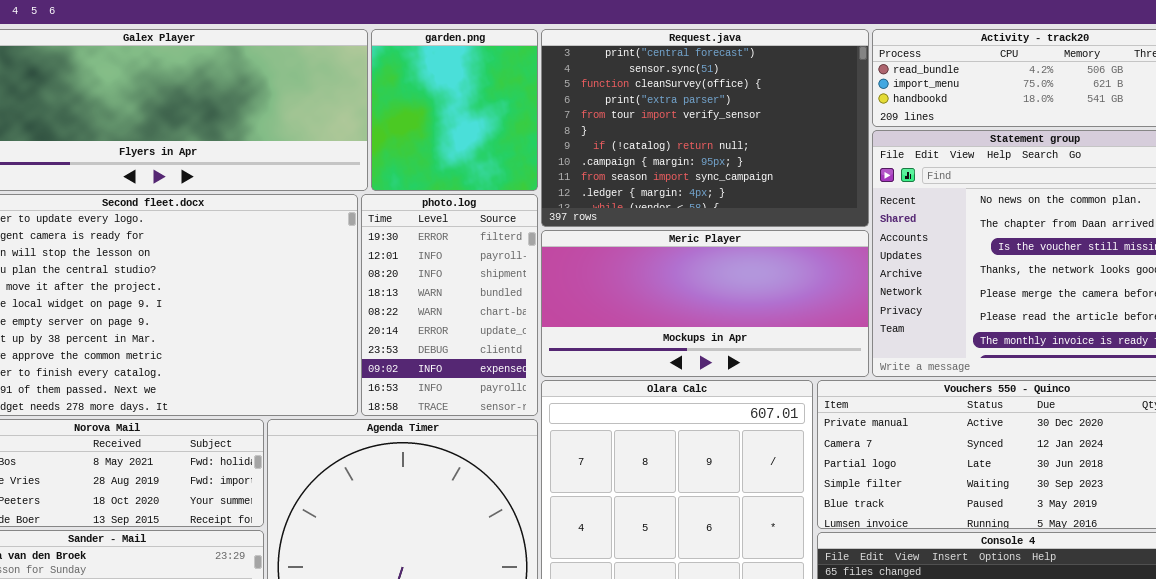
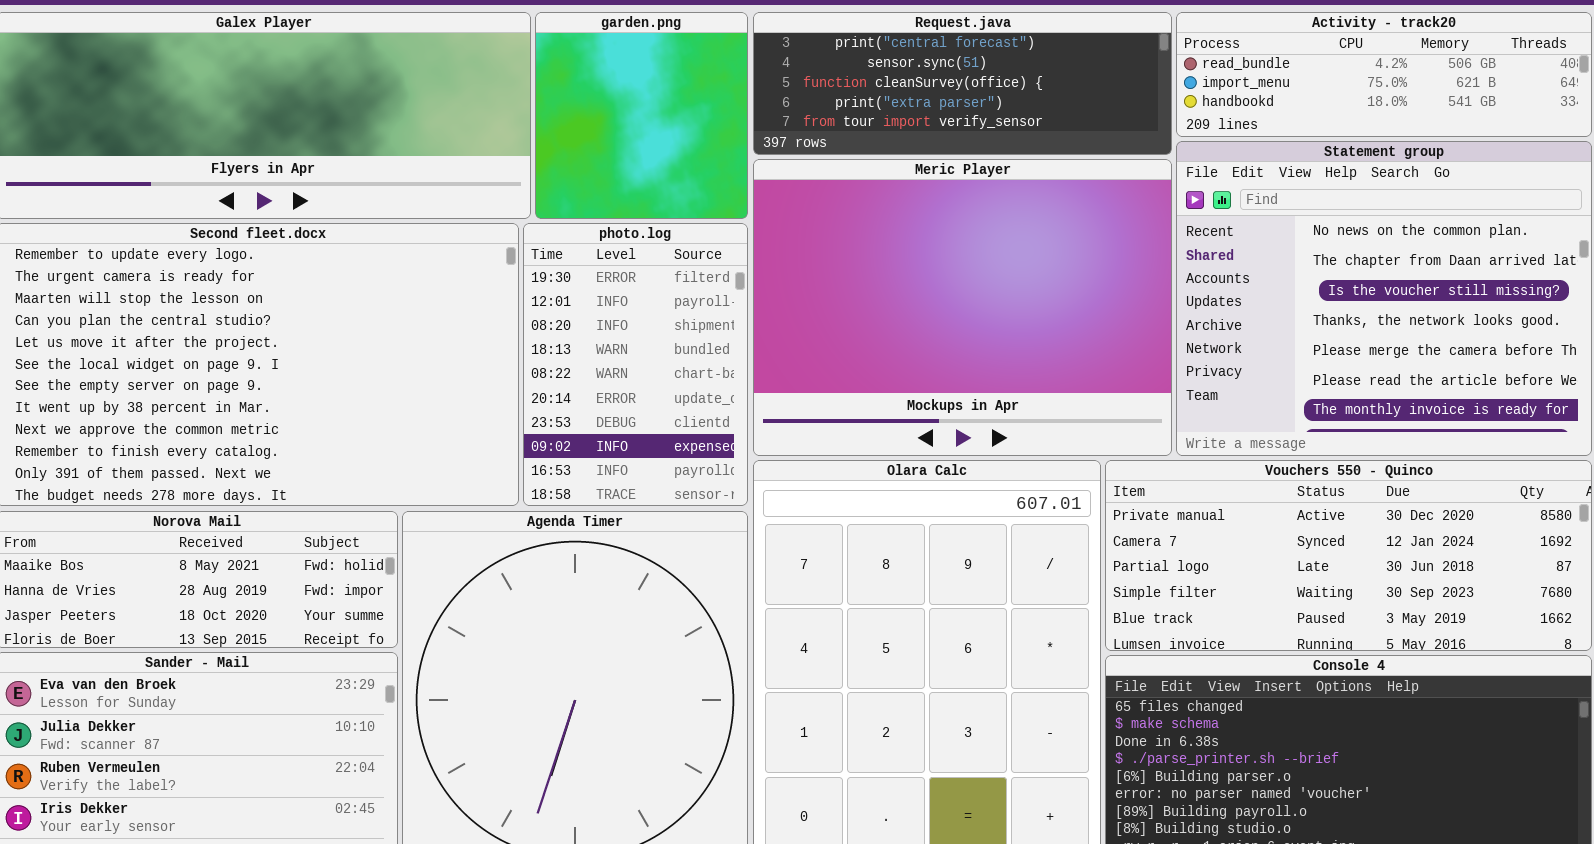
Request.java: [541,29,869,227] -> [753,12,1172,155], resized
Meric Player: [541,230,869,377] -> [753,159,1172,456], resized

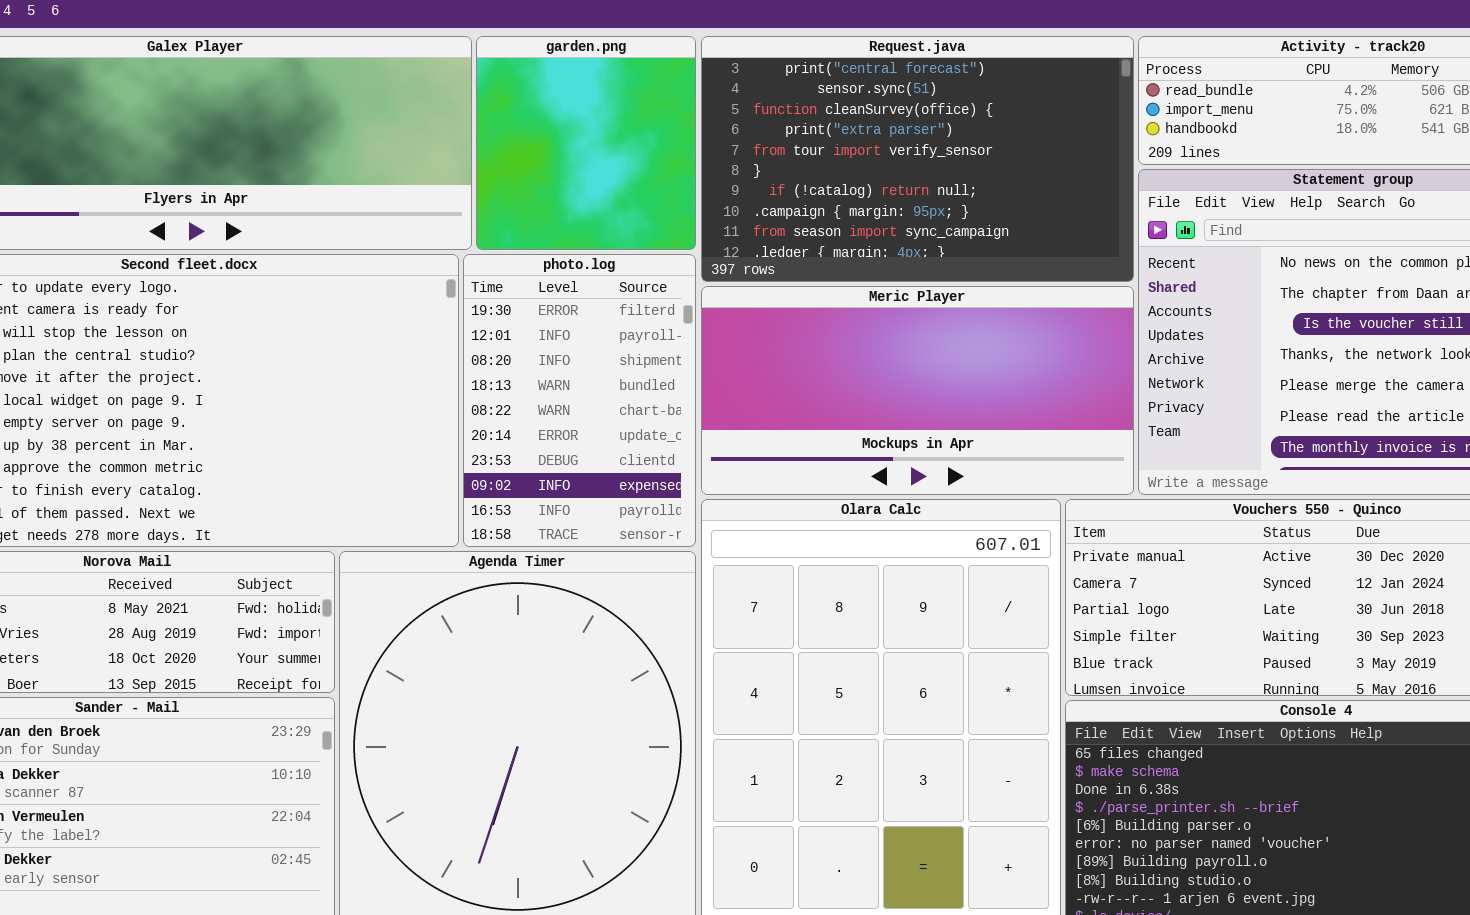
Request.java: [753,12,1172,155] -> [701,36,1134,282], resized
Meric Player: [753,159,1172,456] -> [701,286,1134,495], resized

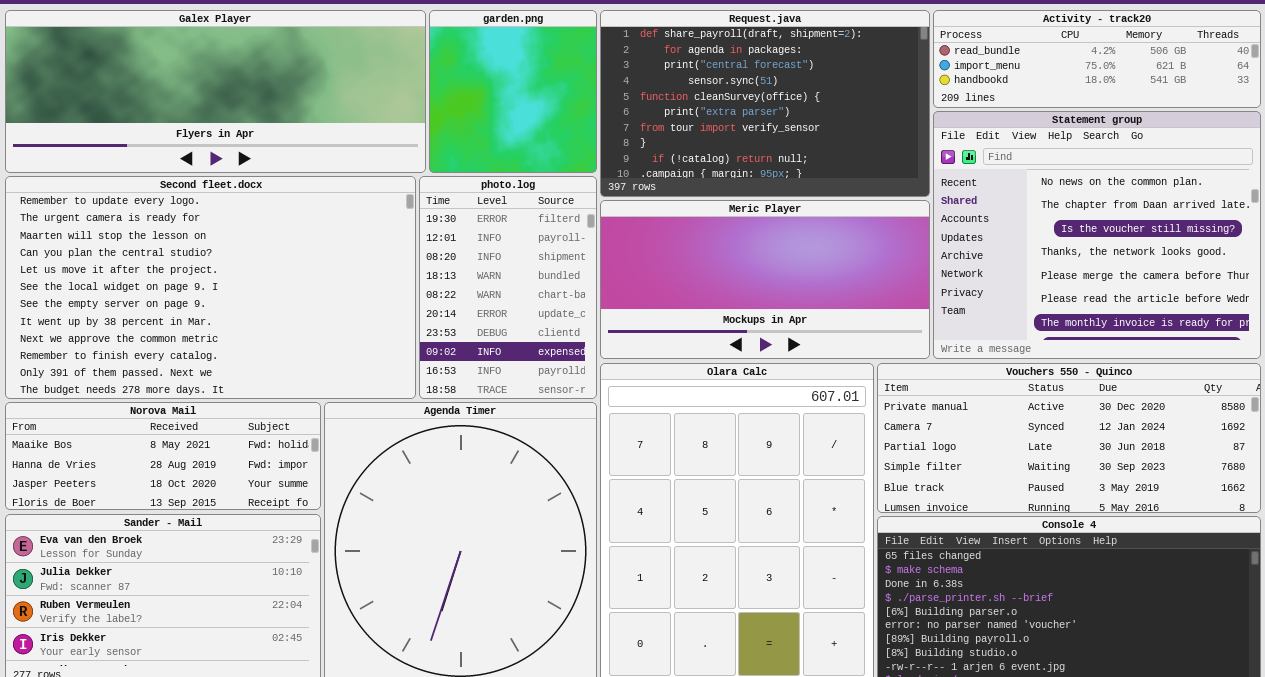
Request.java: [701,36,1134,282] -> [600,10,930,197], scrolled up 2 rows

